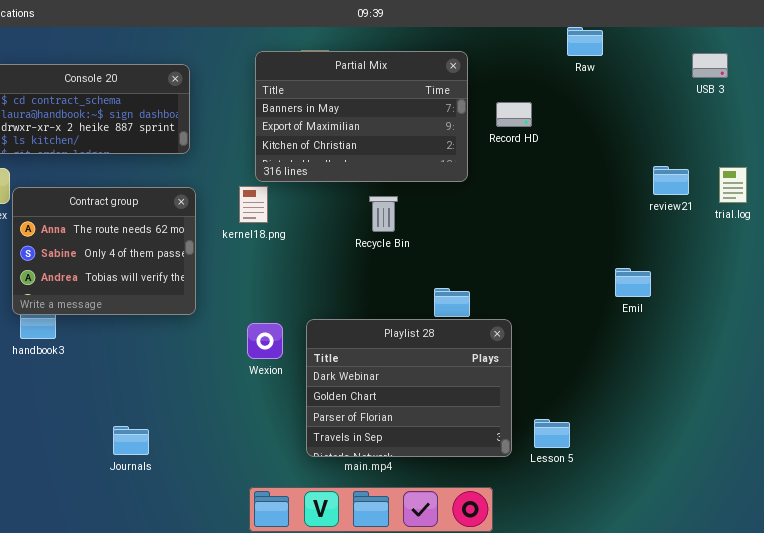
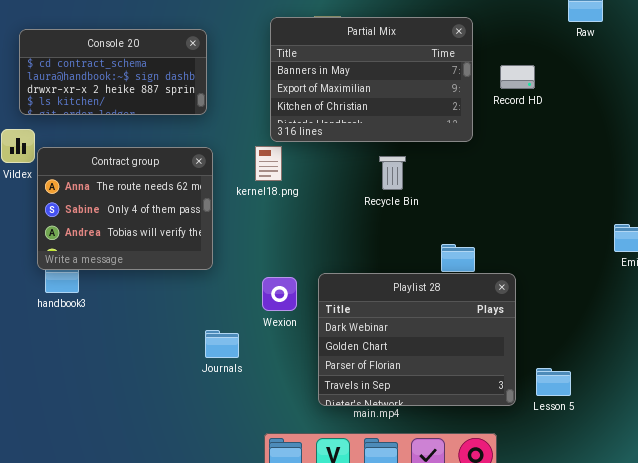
Journals: [113,426,149,455] -> [205,330,239,358], moved

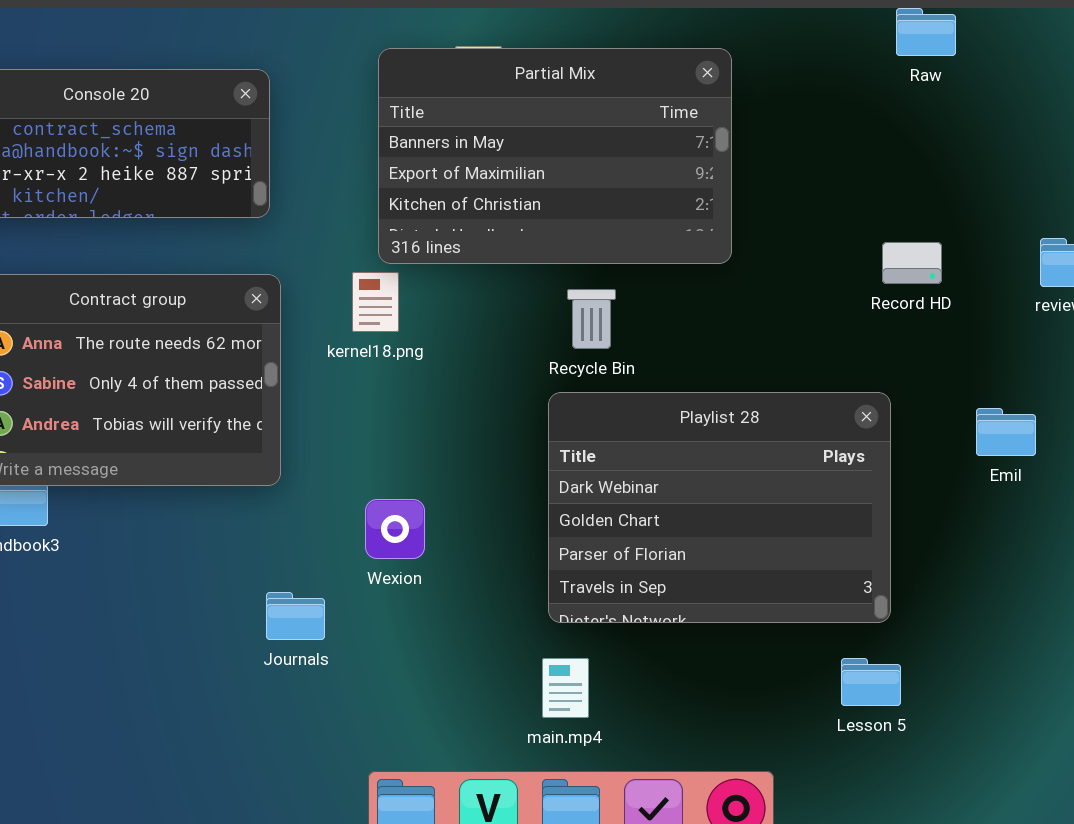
Record HD: [500,65,535,89] -> [882,242,942,284], moved
Playlist 28: [318,273,516,406] -> [548,392,891,623], moved

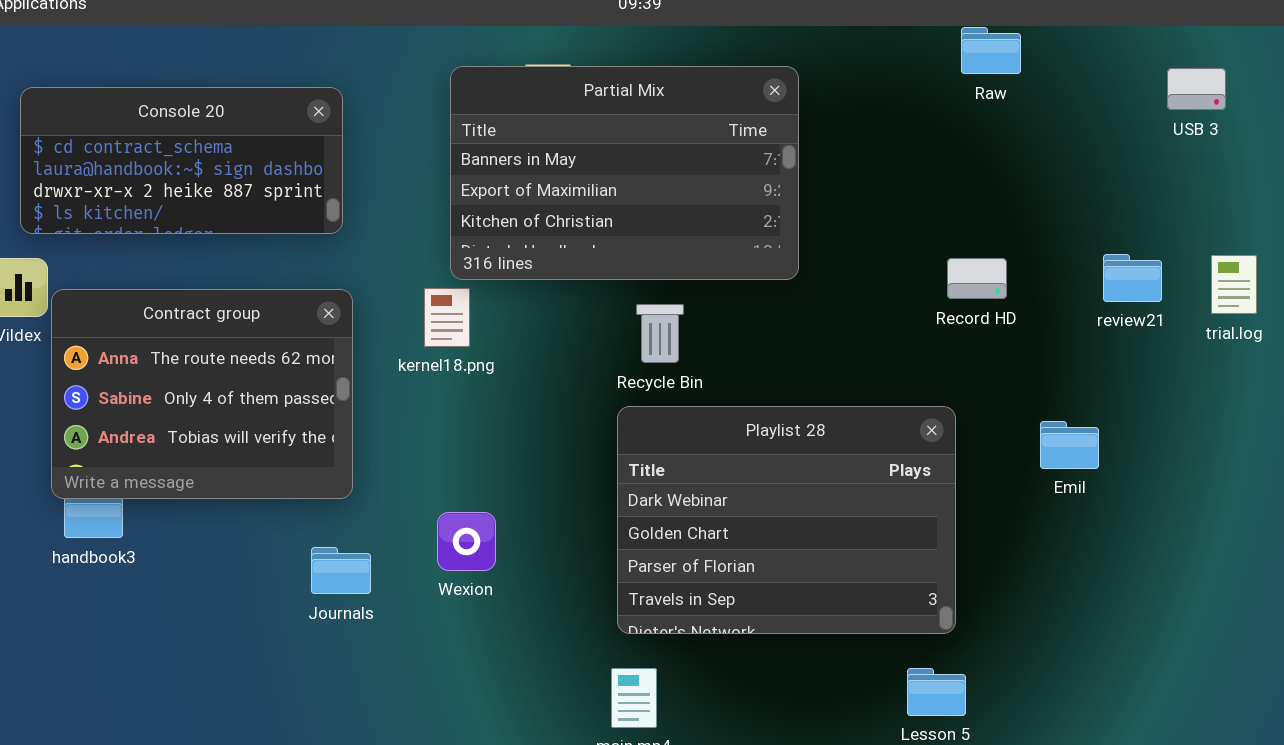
Journals: [266,592,325,640] -> [311,547,371,594], moved

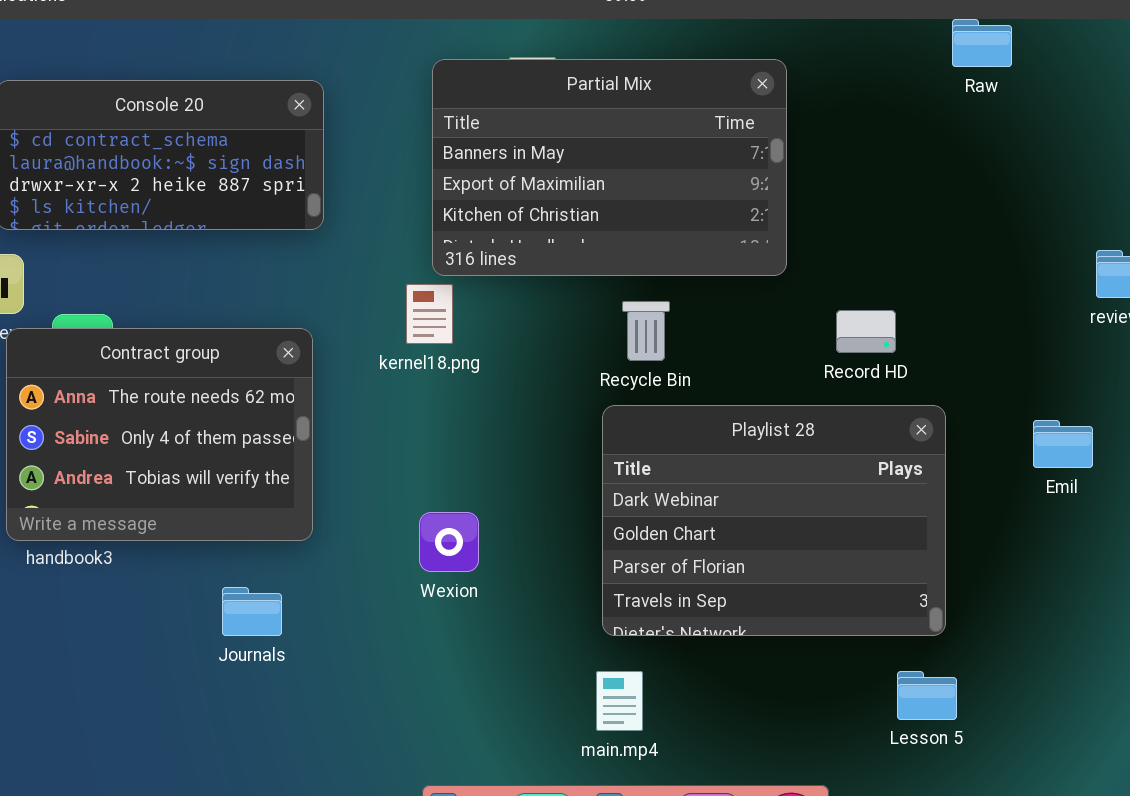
Record HD: [947,258,1007,299] -> [836,310,896,353], moved
Contract group: [51,289,353,499] -> [6,328,313,541], moved
Journals: [311,547,371,594] -> [222,587,282,636], moved

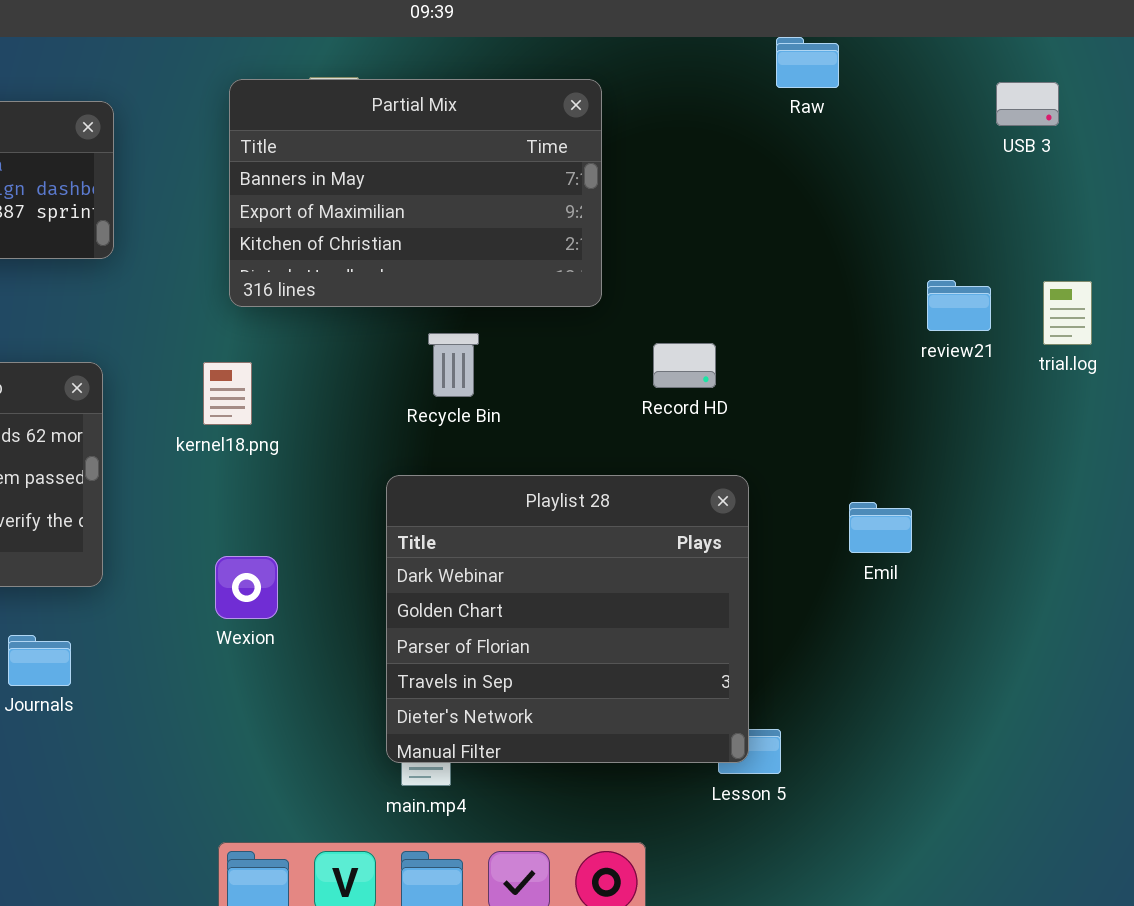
kernel18.png: [406,284,453,344] -> [203,362,252,425], moved
Playlist 28: [602,405,946,636] -> [386,475,749,763], moved, resized
Emil: [1033,420,1093,468] -> [849,502,912,553], moved

